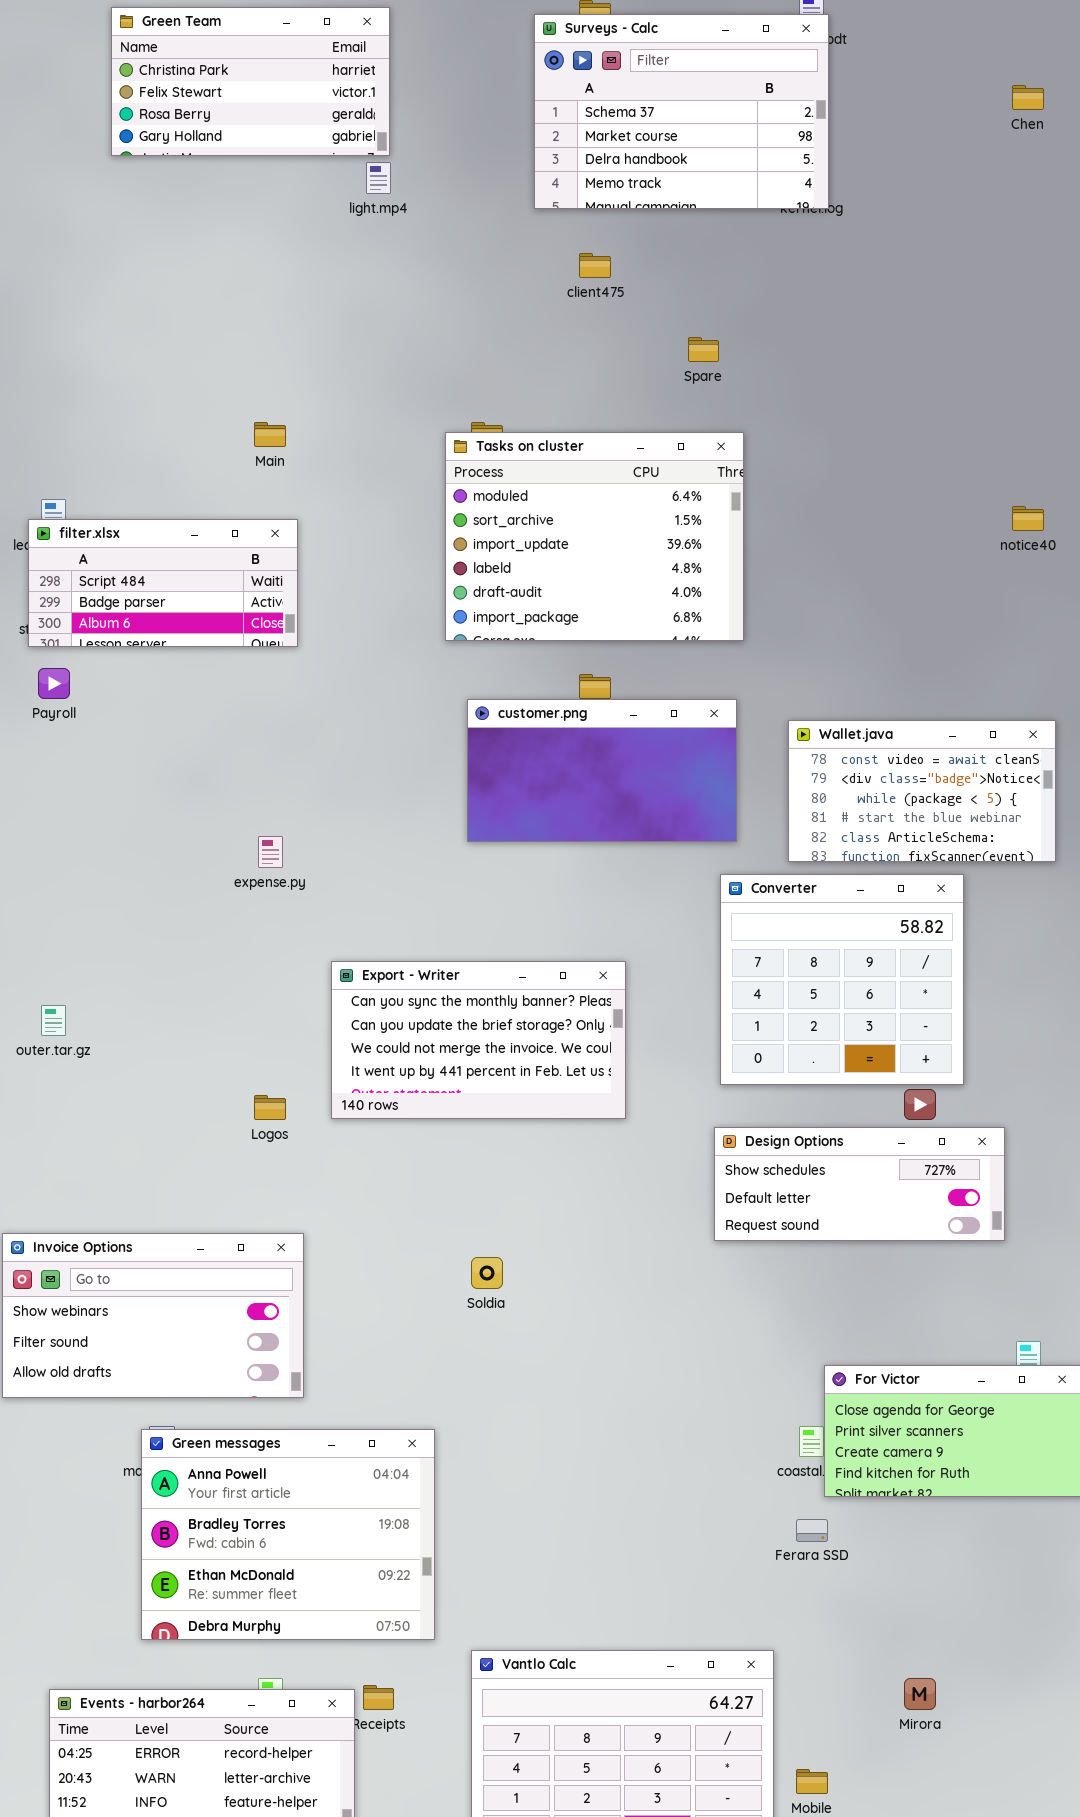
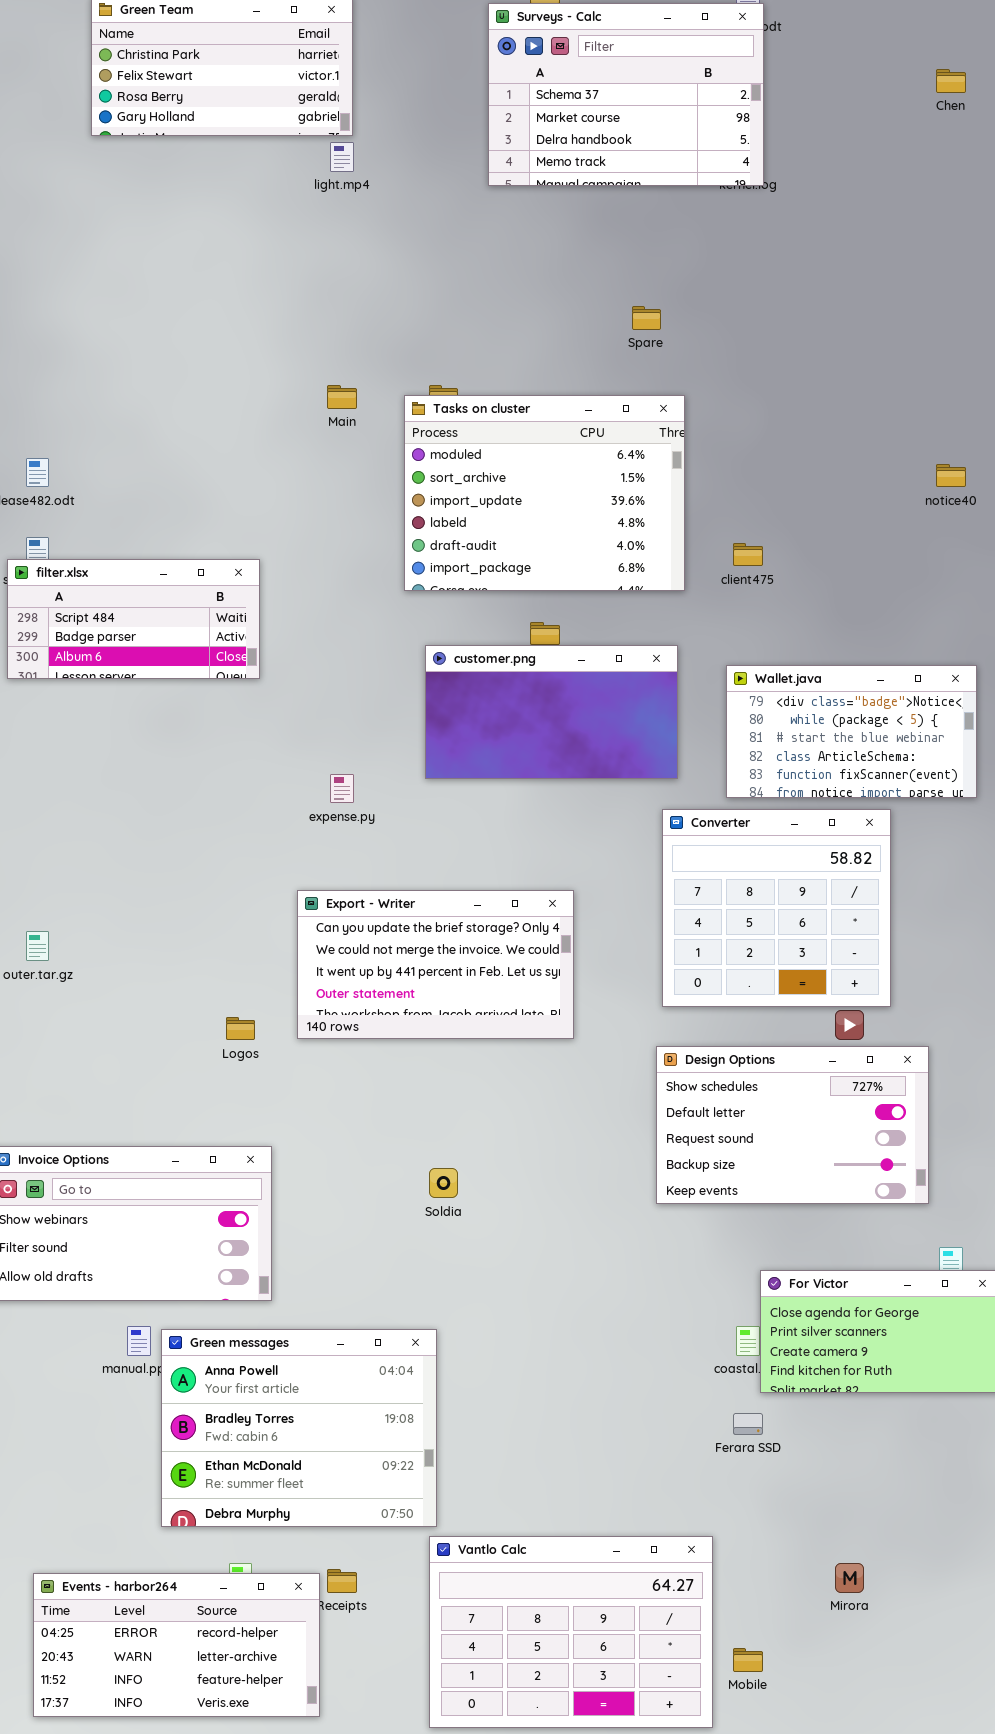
client475: [579,253,611,278] -> [733,543,763,566], moved
Main: [254,422,286,447] -> [327,385,357,409], moved
filter.xlsx: [28,519,298,647] -> [7,559,260,679], moved
Wallet.java: [788,720,1056,862] -> [726,665,977,798], scrolled down 1 row
expense.py: [258,836,283,868] -> [330,774,354,803], moved
Export - Writer: [331,961,626,1119] -> [297,890,574,1039], scrolled down 1 row
Design Options: [714,1127,1005,1241] -> [656,1046,929,1204], resized
Green messages: [141,1429,435,1640] -> [161,1329,437,1527], moved

